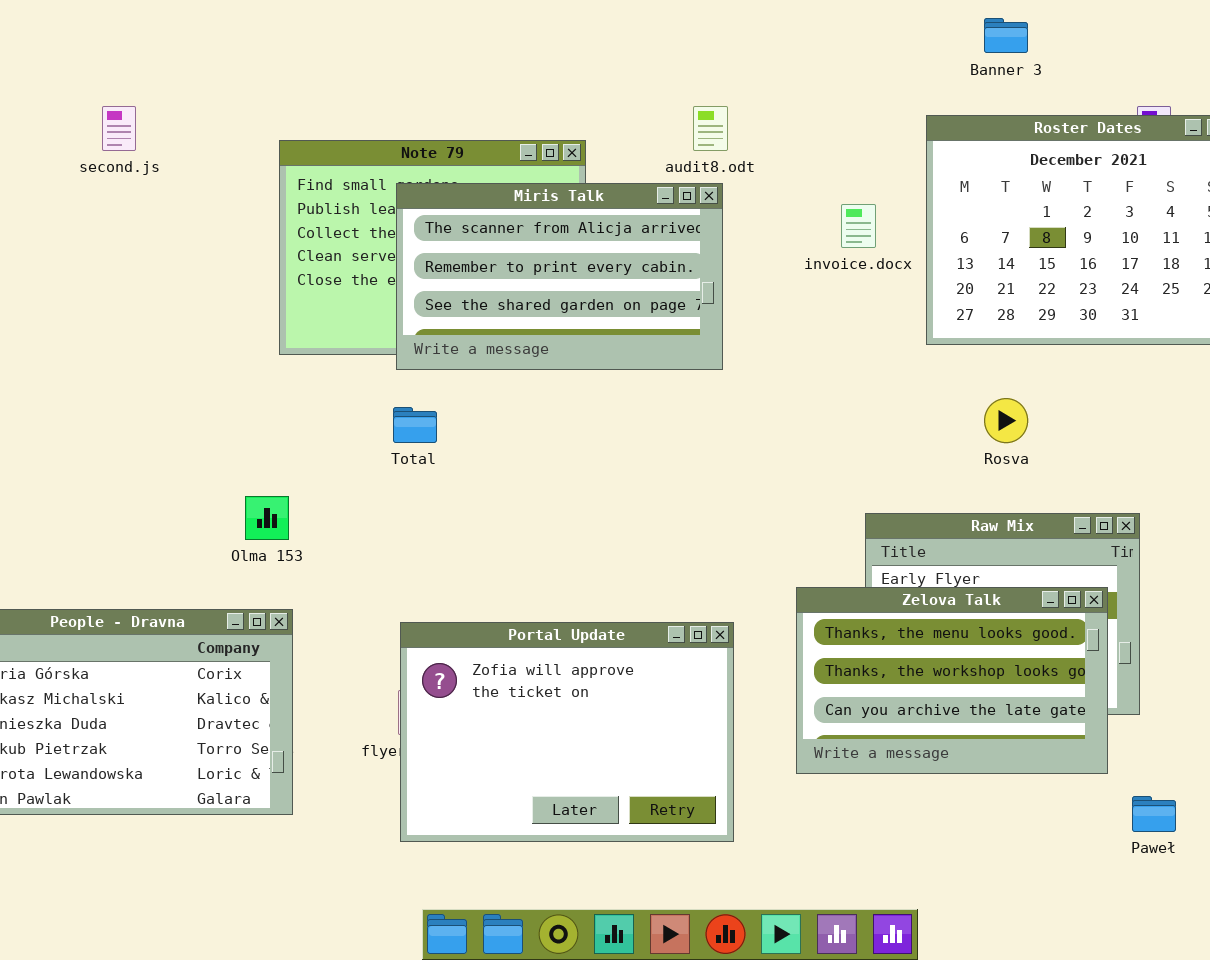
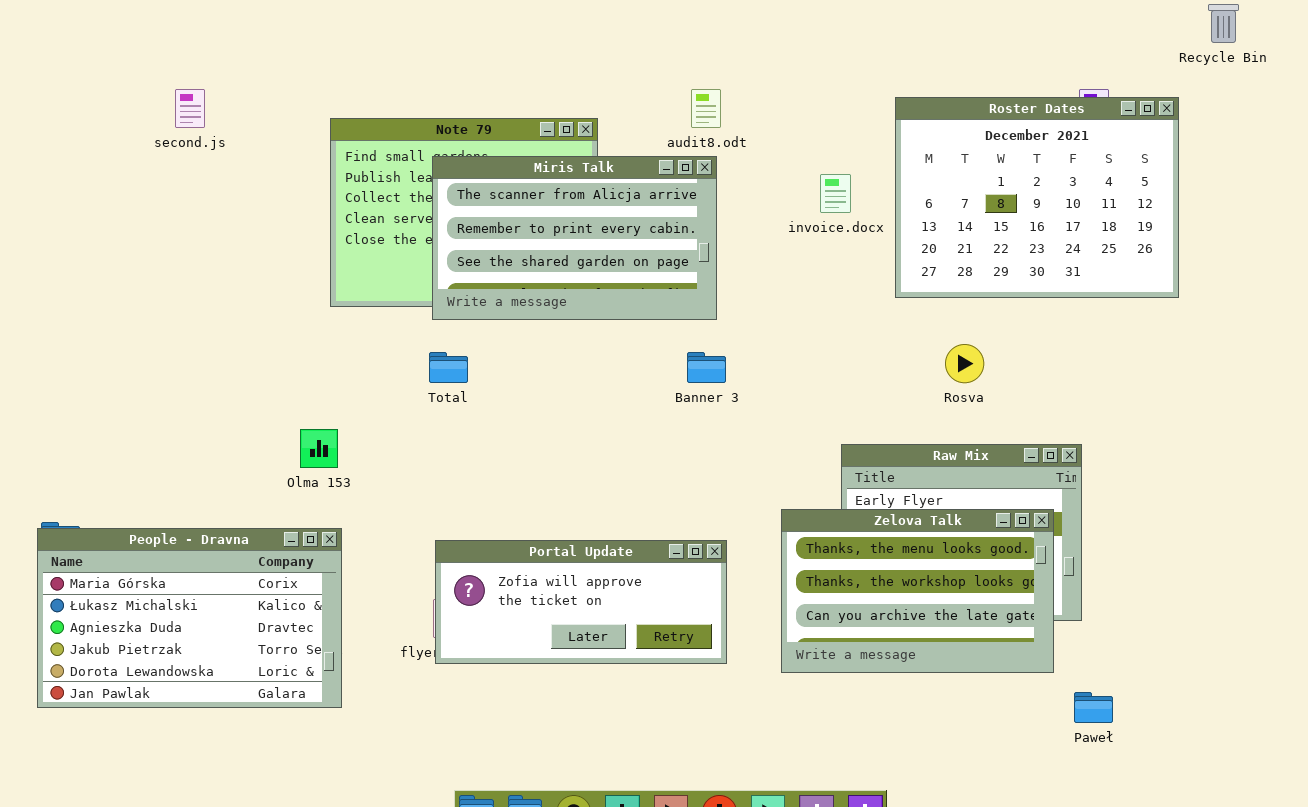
Banner 3: [984,18,1028,53] -> [687,352,726,383], moved
Portal Update: [400,622,734,842] -> [435,540,727,664], resized

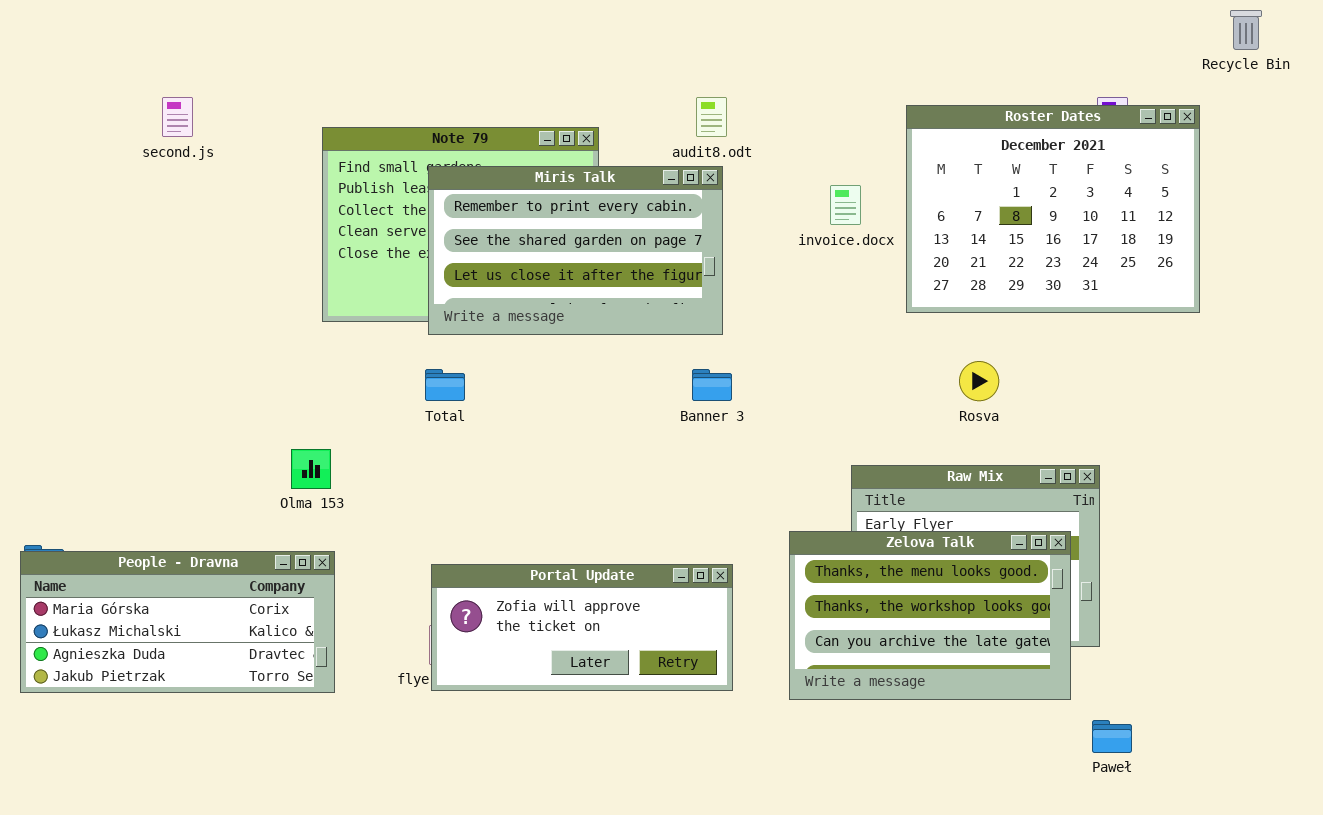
Miris Talk: [432,156,717,320] -> [428,166,723,335], scrolled down 1 row
People - Dravna: [37,528,342,708] -> [20,551,335,693], resized

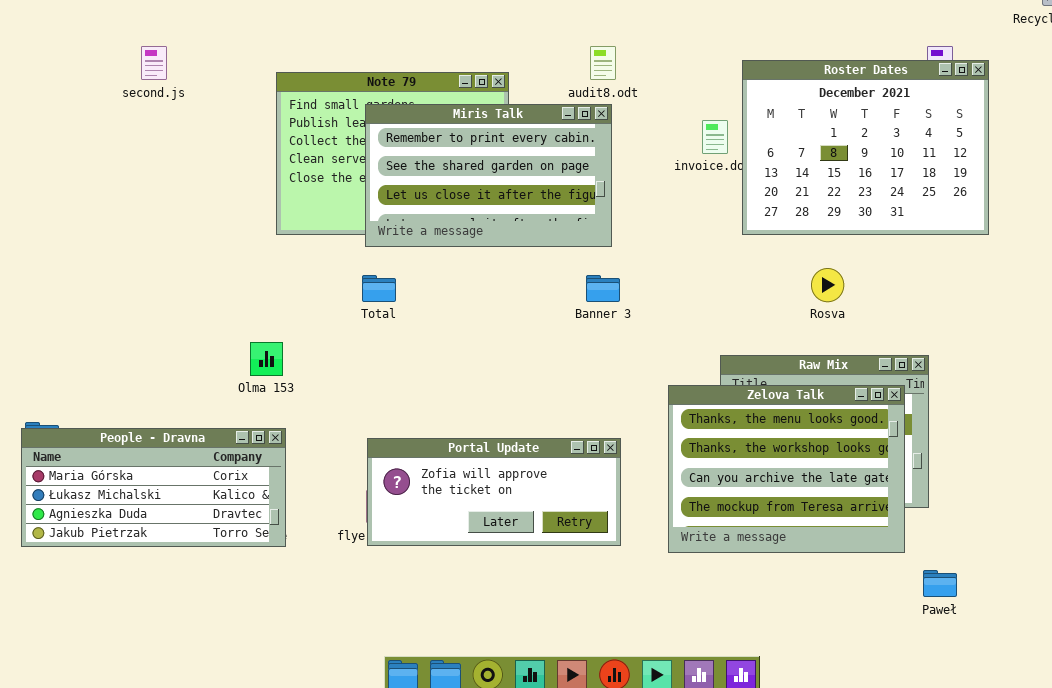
Roster Dates: [906,105,1200,313] -> [742,60,989,235], moved
Zelova Talk: [789,531,1071,700] -> [668,385,905,553], resized

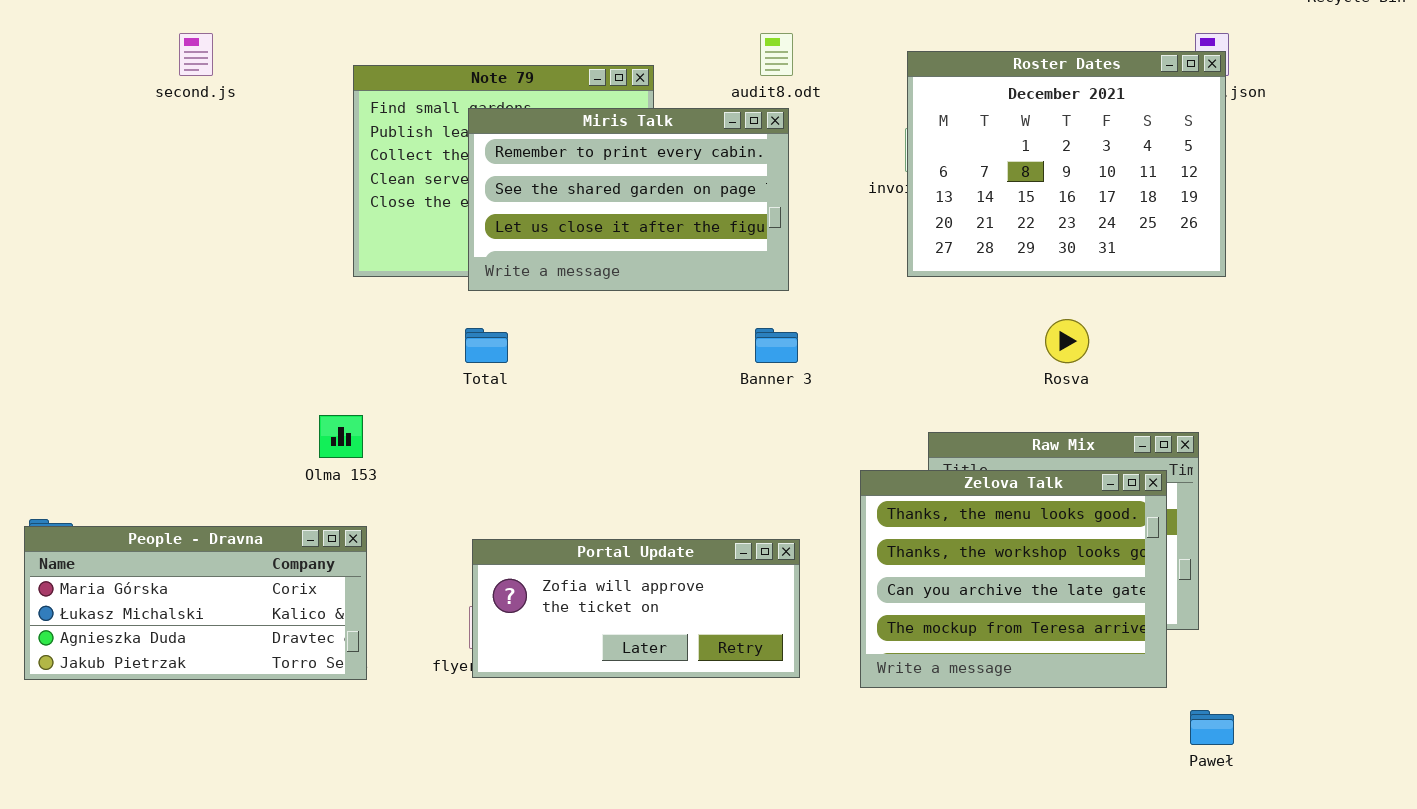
Roster Dates: [742,60,989,235] -> [907,51,1226,277], moved

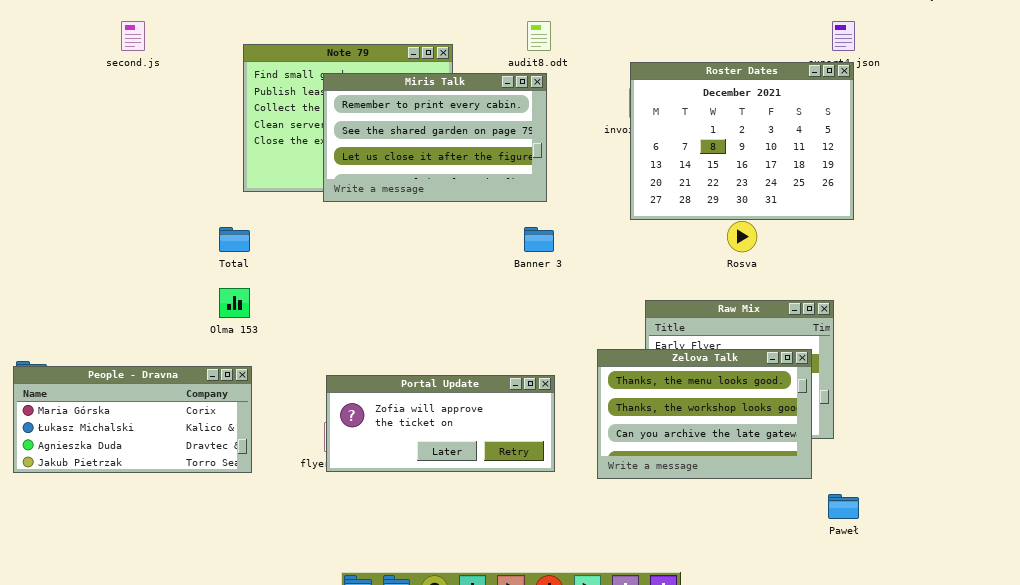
Roster Dates: [907,51,1226,277] -> [630,62,854,220], moved
Total: [465,328,508,363] -> [219,227,250,252], moved
Zelova Talk: [860,470,1167,688] -> [597,349,812,479], resized

